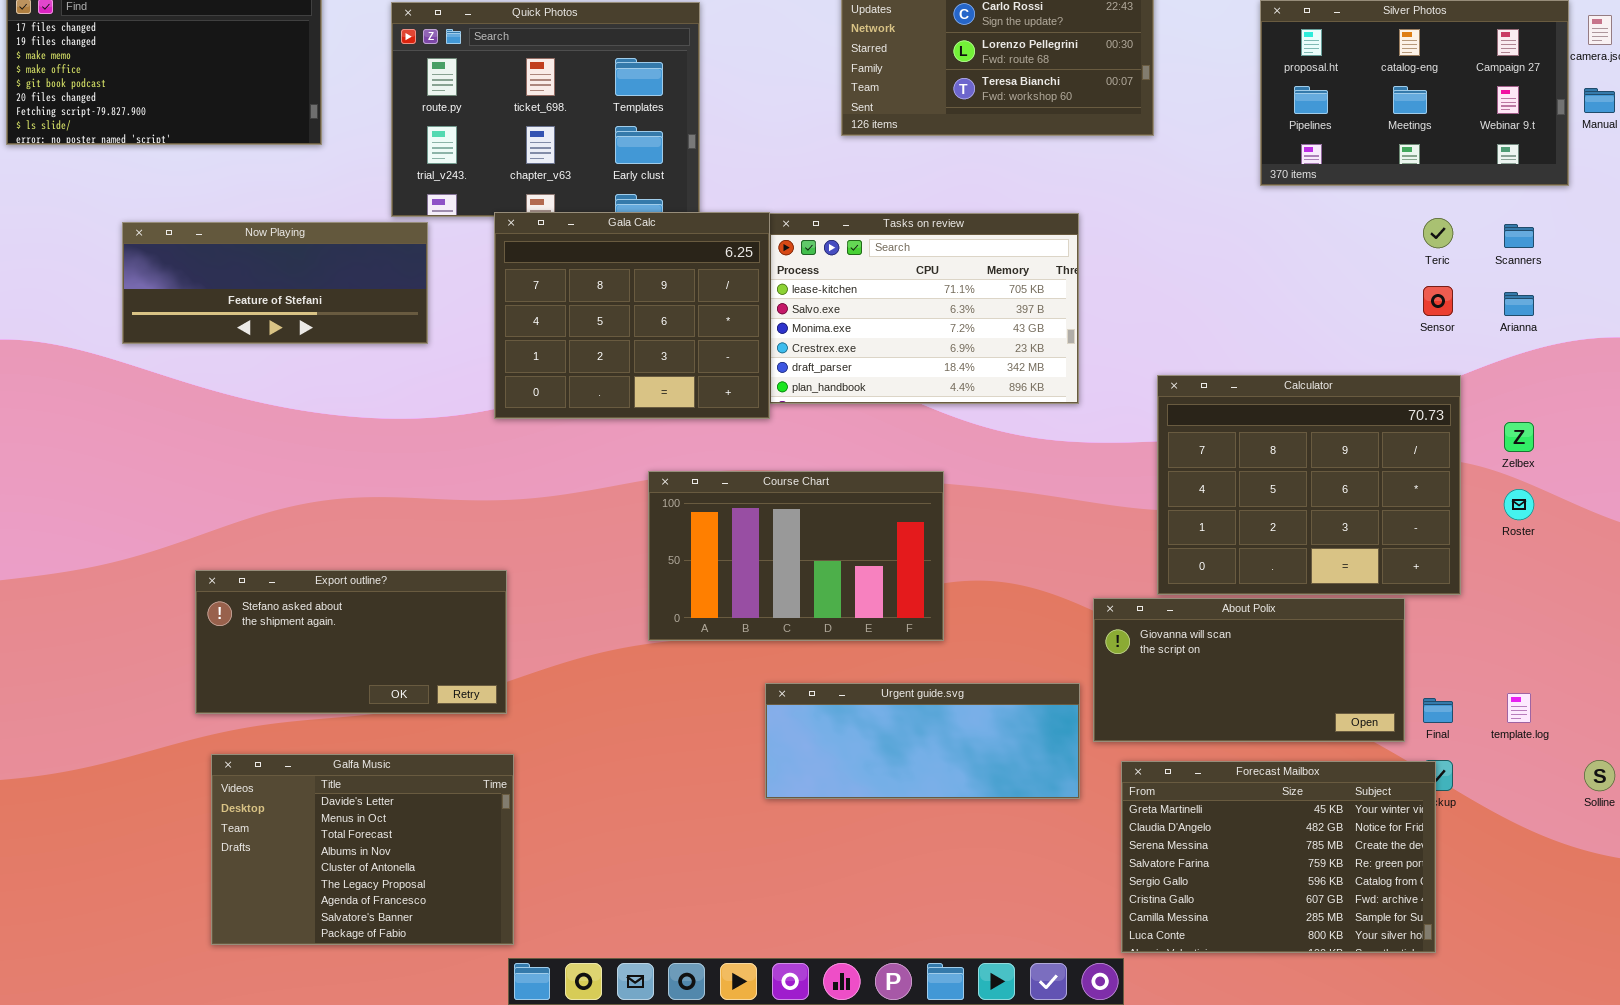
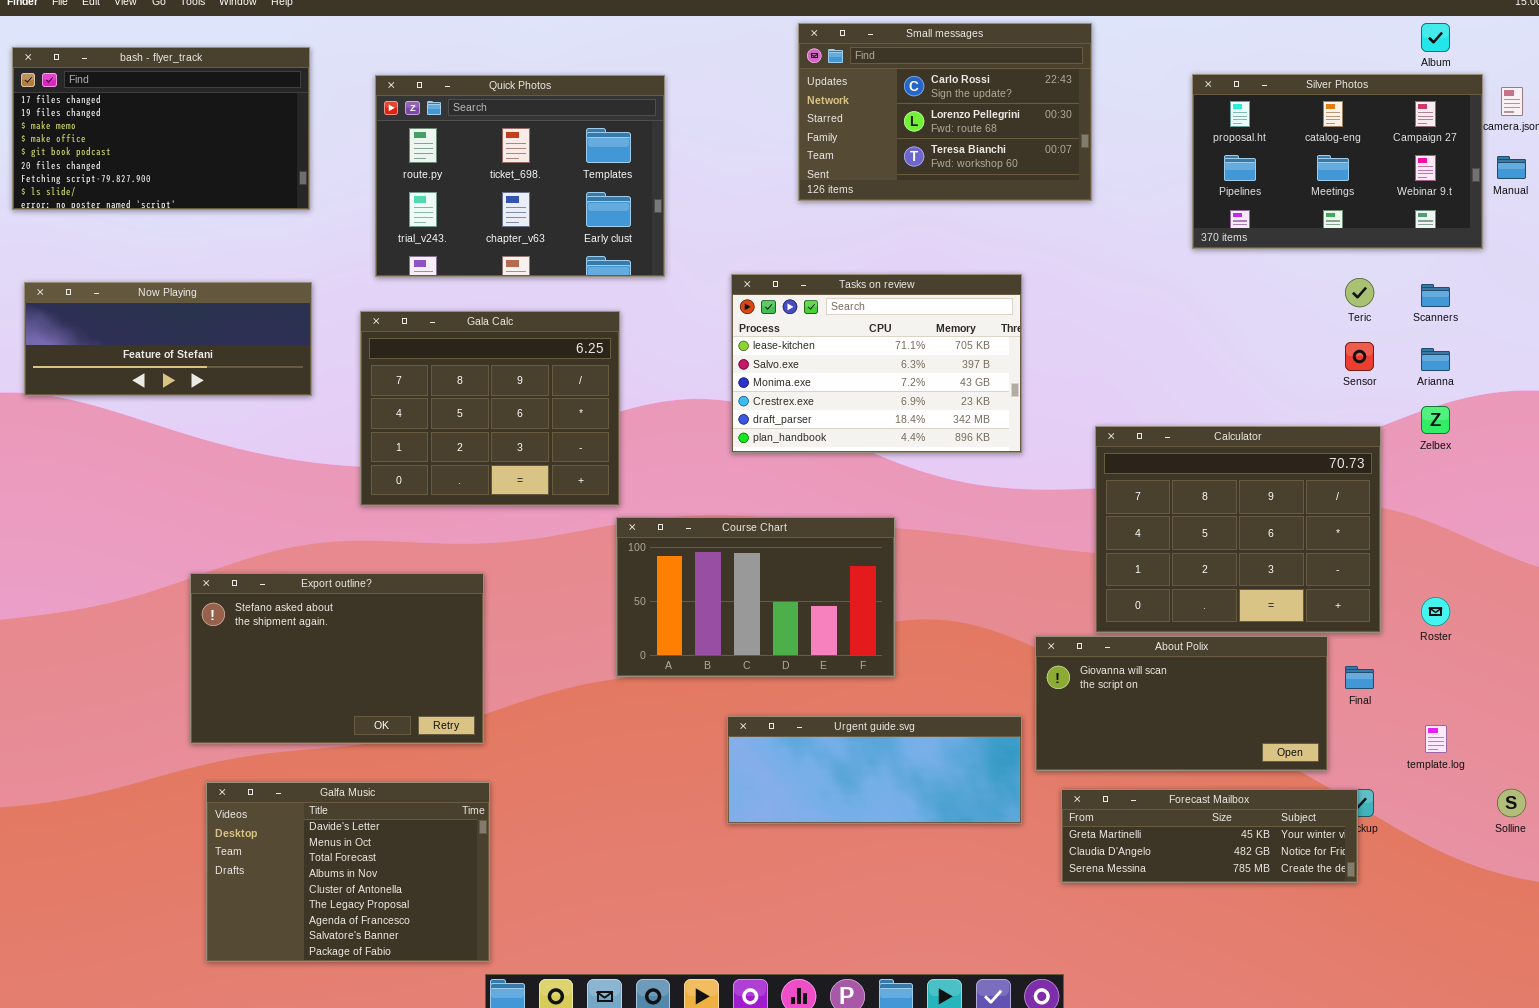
Gala Calc: [494,212,770,419] -> [360,311,620,506], moved
Now Playing: [122,222,428,344] -> [24,282,312,396], moved
Zelbex: [1504,422,1534,452] -> [1421,406,1450,434], moved
Roster: [1504,489,1534,520] -> [1421,597,1450,626], moved
Export outline?: [195,570,507,714] -> [190,573,484,744], resized
Final: [1423,698,1453,723] -> [1345,666,1374,689], moved
Forecast Mailbox: [1121,761,1436,953] -> [1061,789,1358,883], resized

